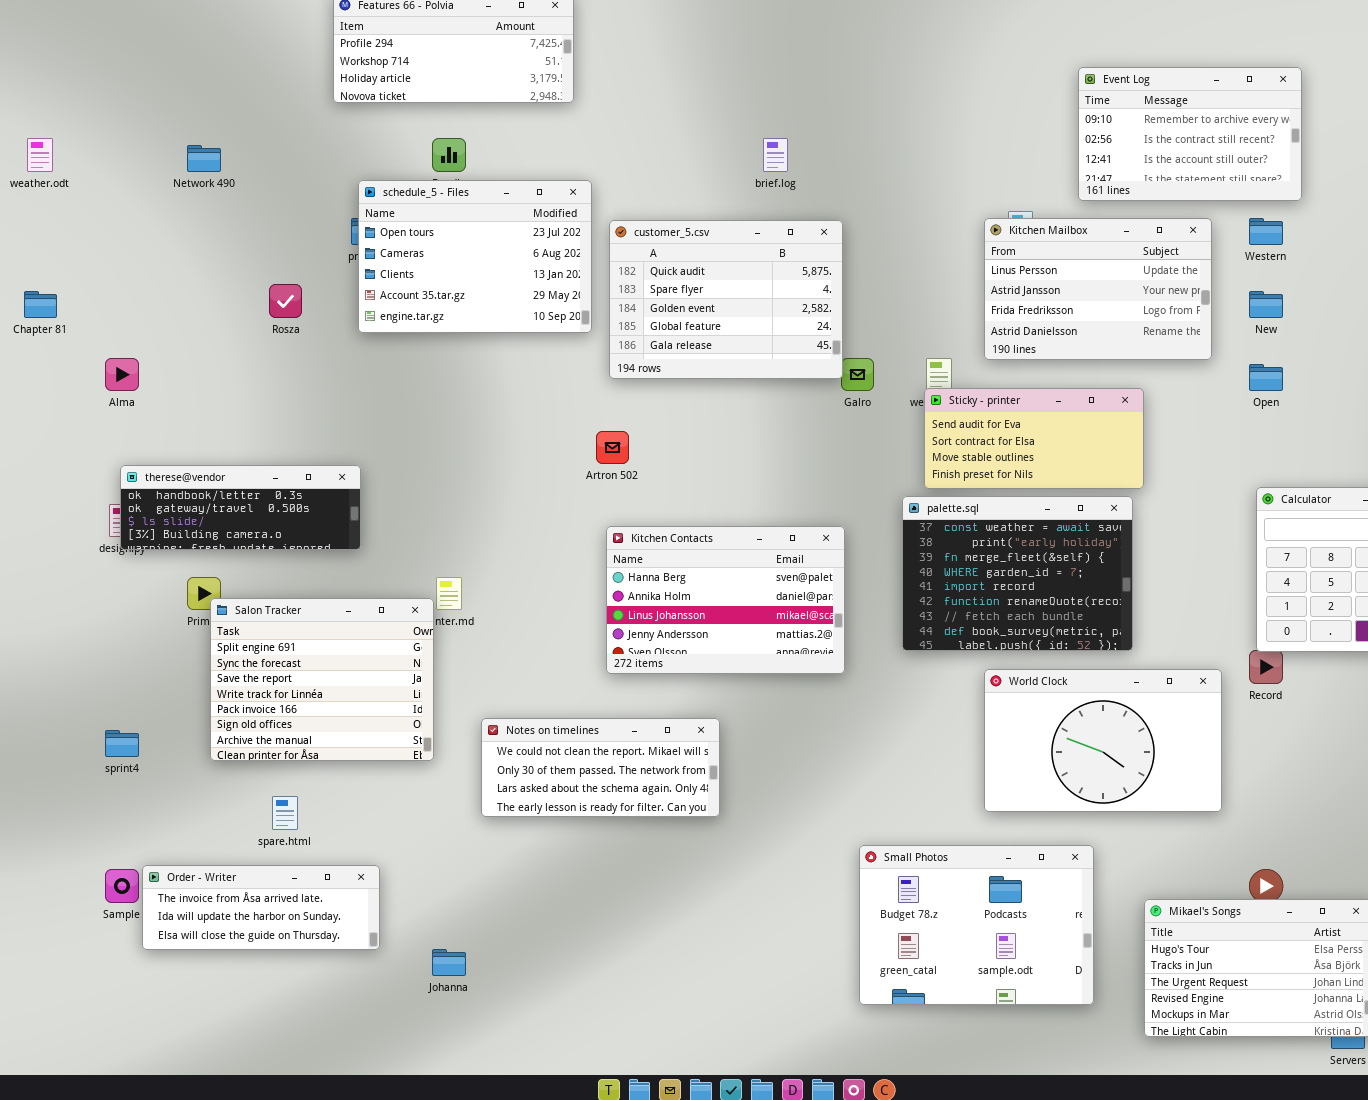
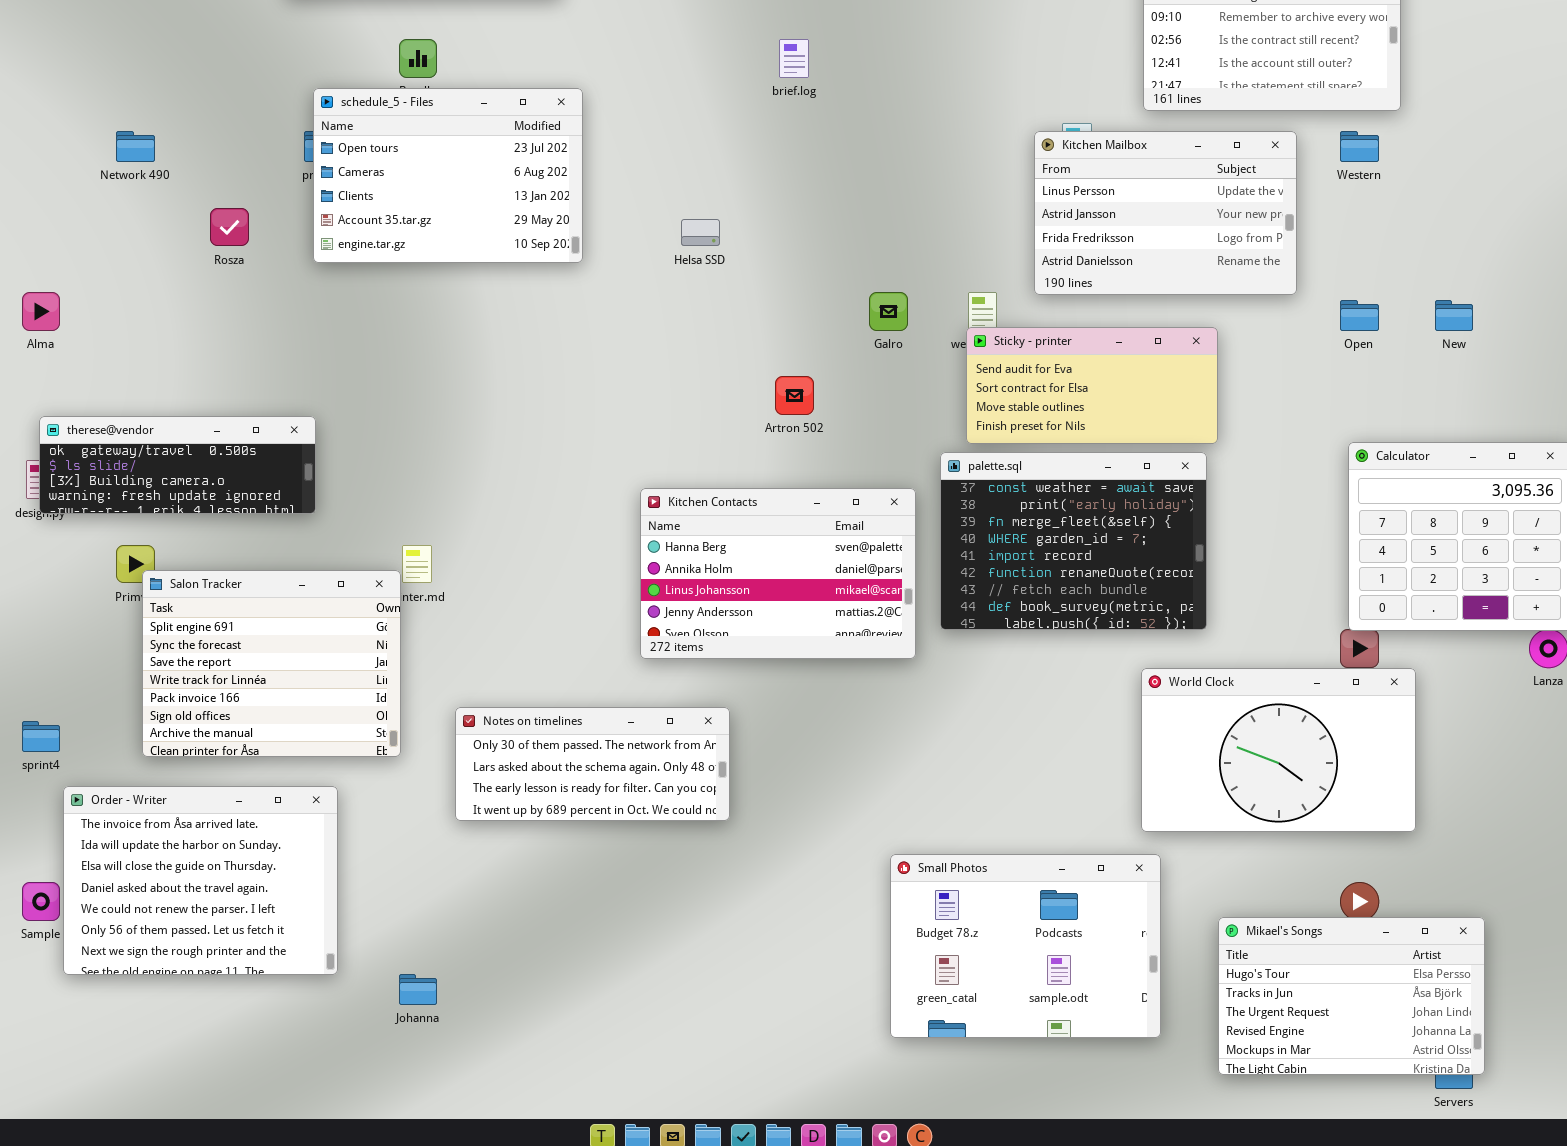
Network 490: [187,145,221,172] -> [116,131,155,162], moved
customer_5.csv: [609,220,843,379] -> none, closed
New: [1249,291,1283,318] -> [1435,300,1473,331], moved
Artron 502: [596,431,629,464] -> [775,376,814,415], moved
therese@vendor: [120,465,361,550] -> [39,416,316,514], scrolled down 1 row
Kitchen Contacts: [606,526,845,674] -> [640,488,916,659], moved
World Clock: [984,669,1222,812] -> [1141,668,1416,832], moved
Notes on timelines: [481,718,720,817] -> [455,707,730,821], scrolled down 1 row
Order - Writer: [142,865,380,950] -> [63,786,338,975], resized

